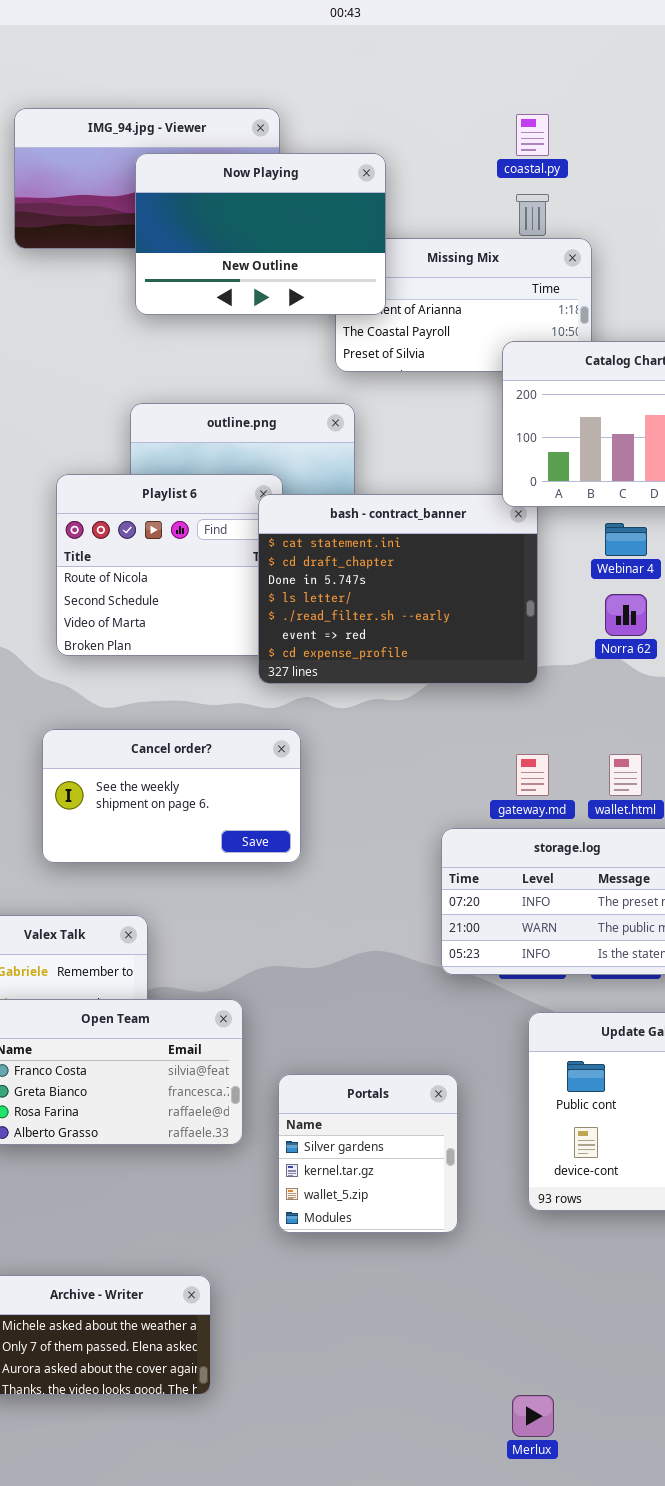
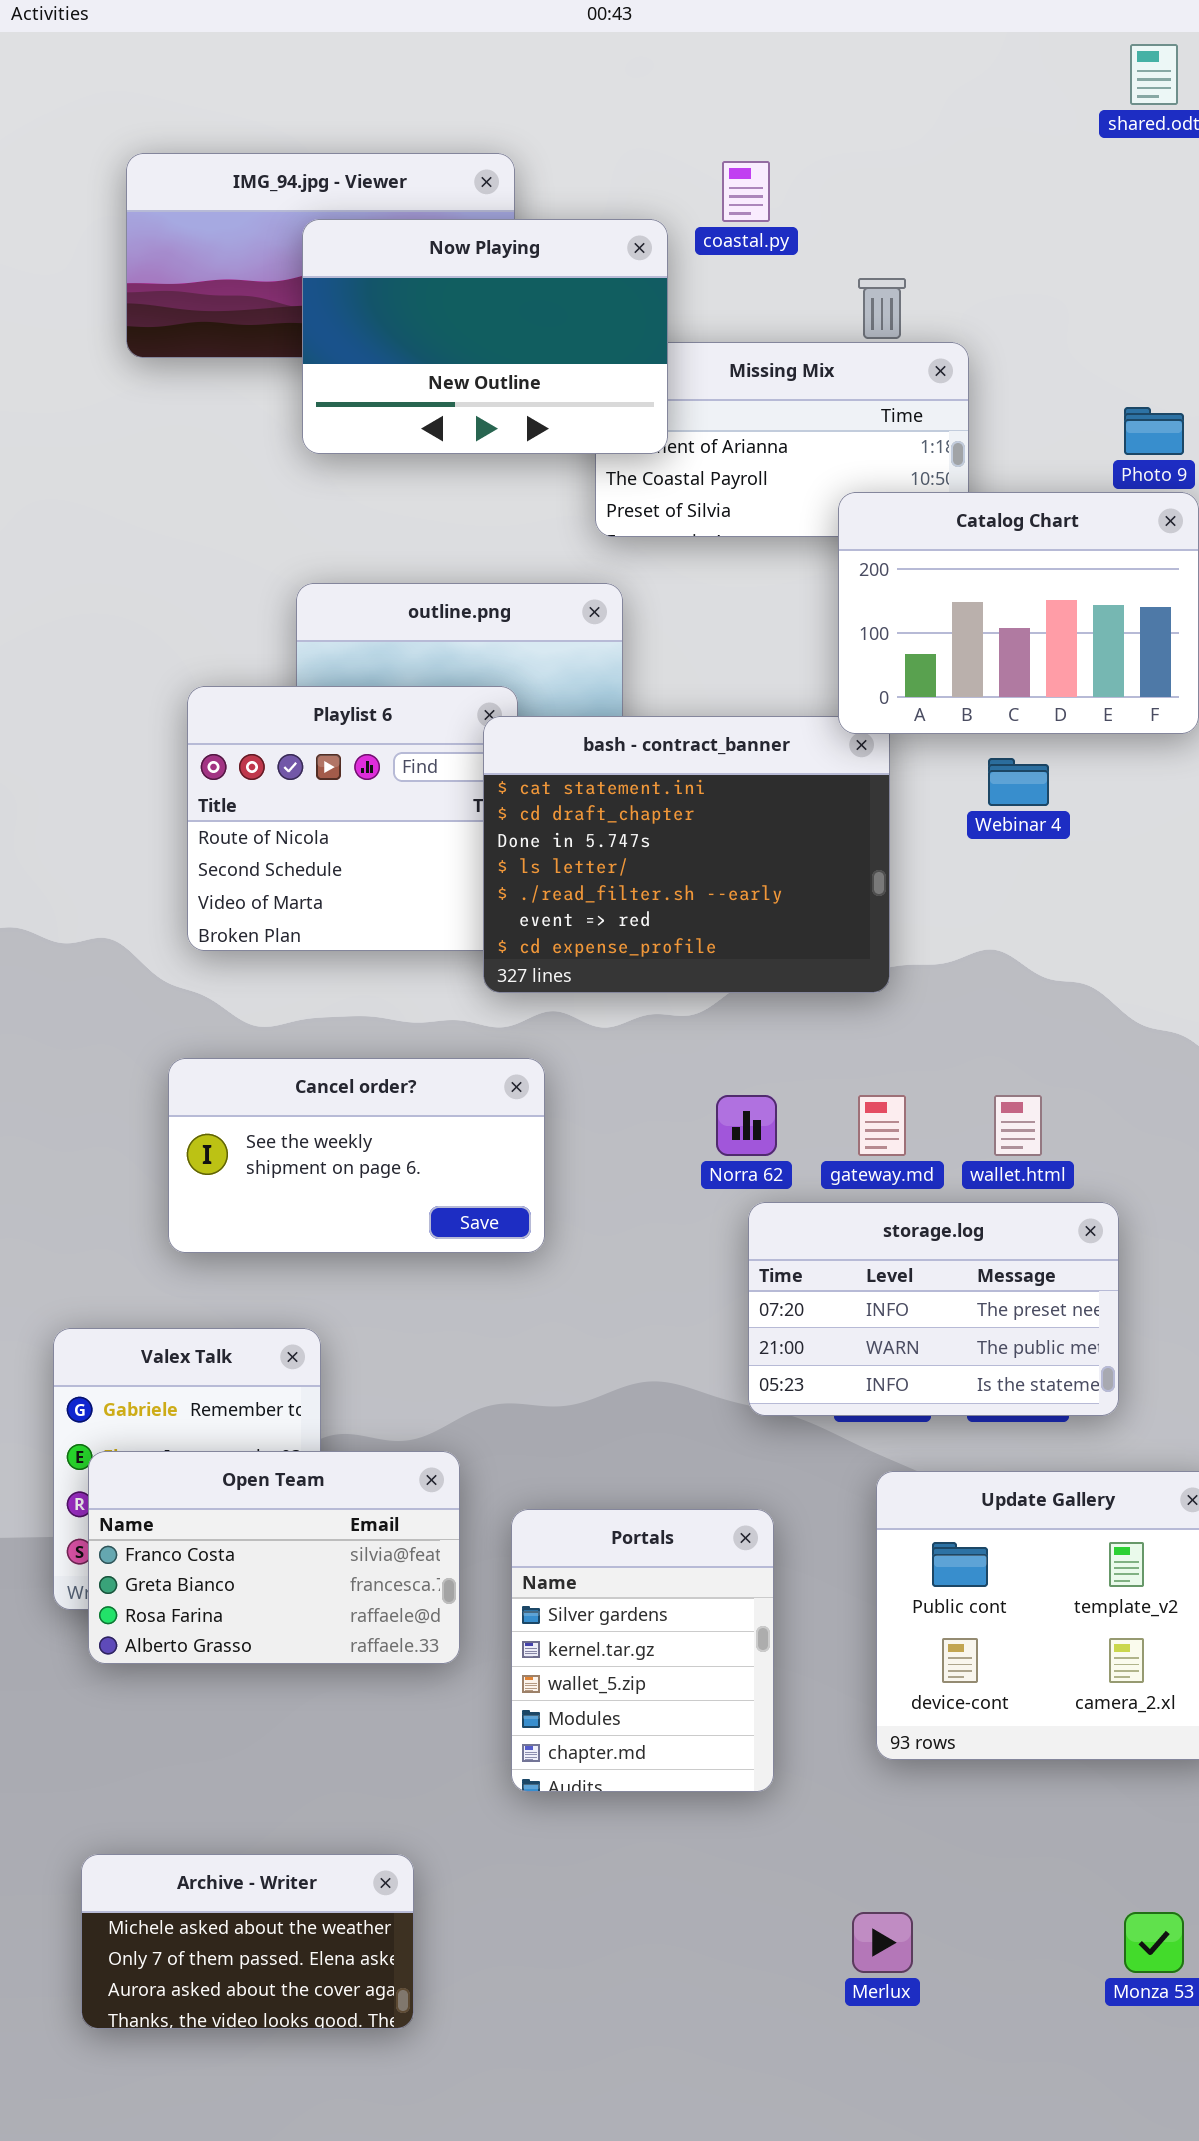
coastal.py: [516,114,549,156] -> [722,161,770,222], moved
Norra 62: [605,594,647,636] -> [716,1095,777,1156], moved
Portals: [278,1074,458,1233] -> [511,1509,774,1792], resized
Merlux: [512,1395,554,1437] -> [852,1912,913,1973], moved

